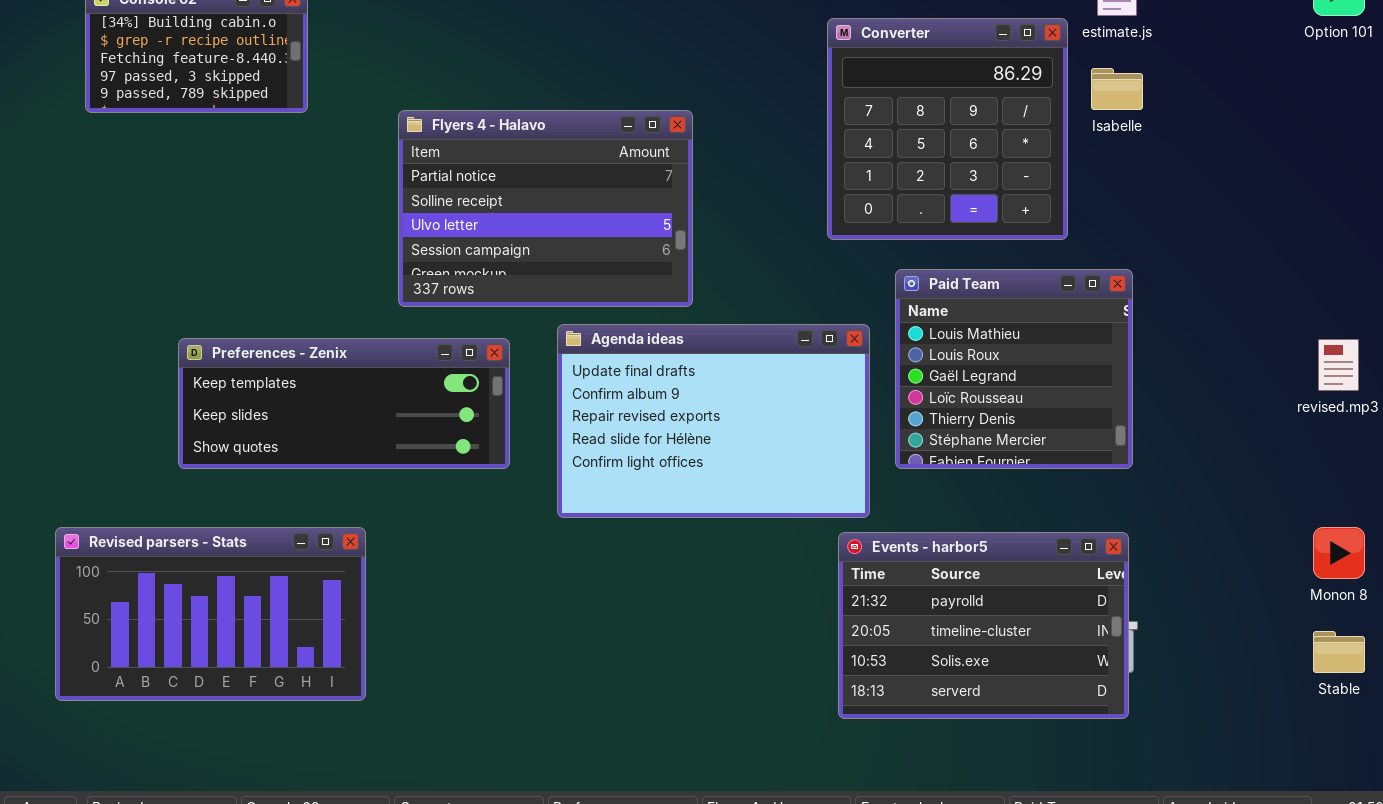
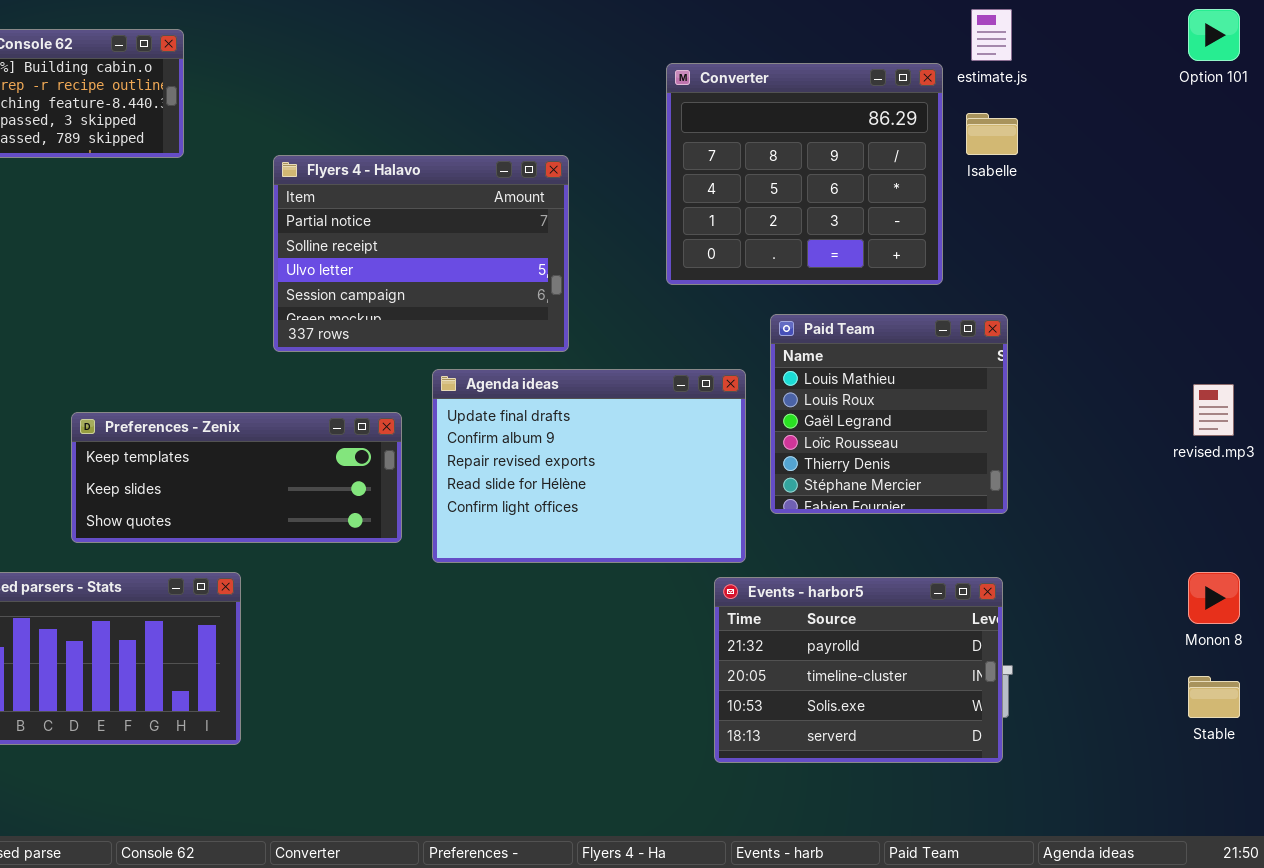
Converter: [827,18,1068,240] -> [666,63,943,285], resized
Preferences - Zenix: [178,338,510,469] -> [71,412,402,543], moved

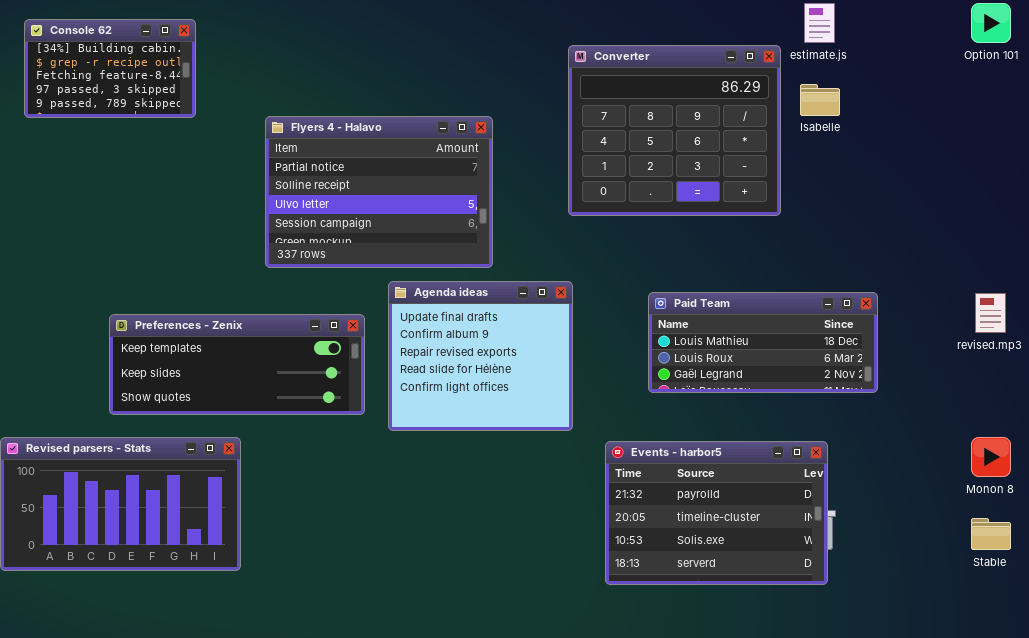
Paid Team: [770,314,1008,514] -> [648,292,878,393], resized
Agenda ideas: [432,369,746,563] -> [388,281,573,431], resized

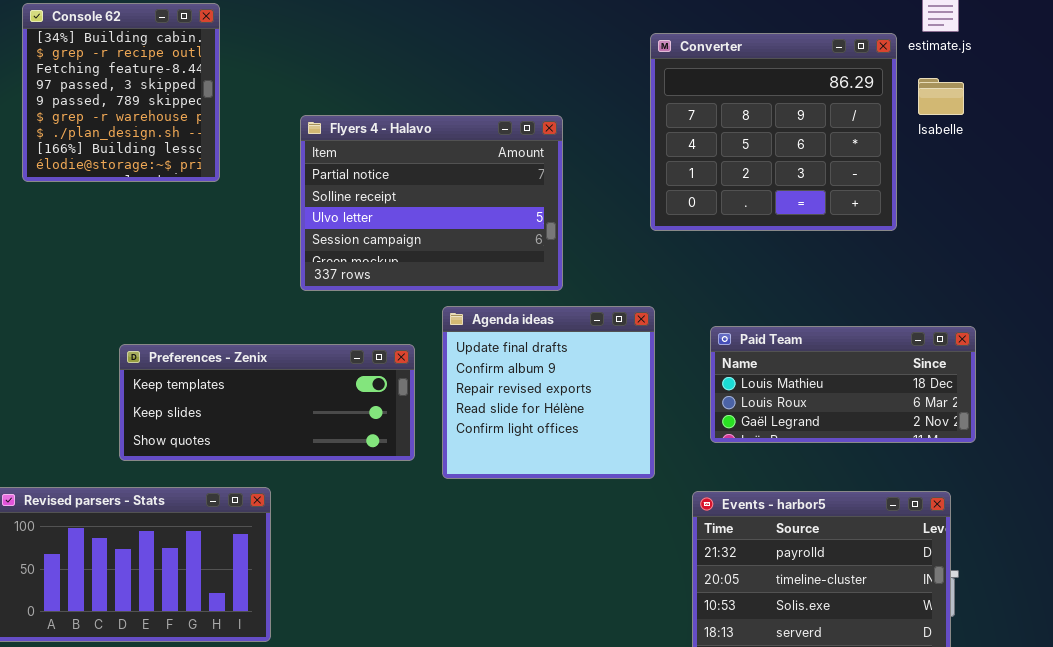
Console 62: [24,19,196,118] -> [22,3,220,182], resized
Paid Team: [648,292,878,393] -> [710,326,976,443], moved

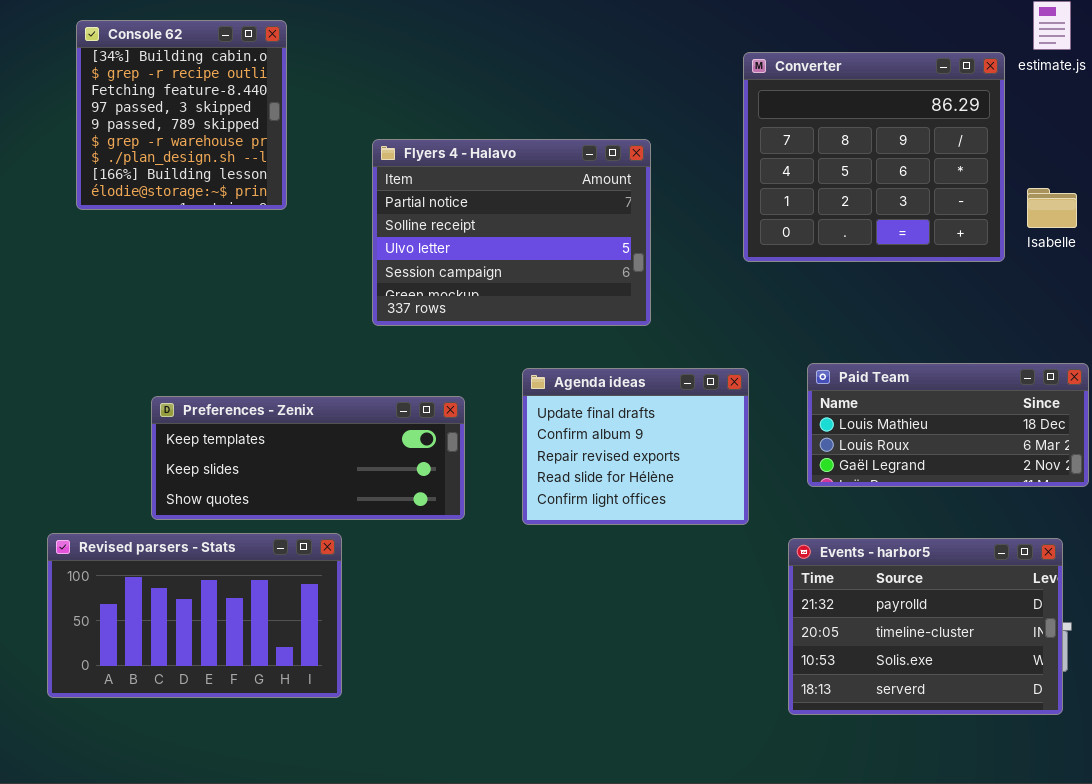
Isabelle: [918,78,964,115] -> [1027,188,1077,228], moved
Agenda ideas: [442,306,655,479] -> [522,368,749,525], resized
Preferences - Zenix: [119,344,415,461] -> [151,396,465,520], moved

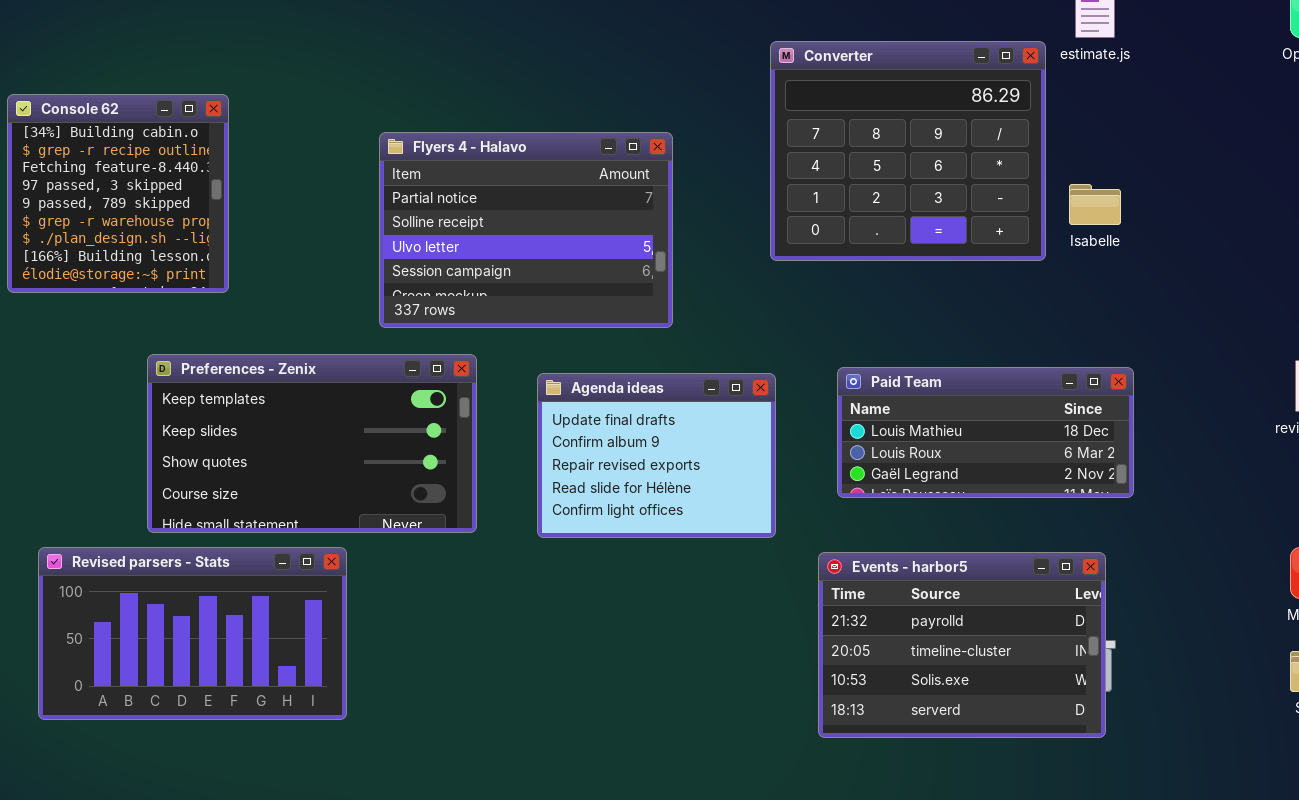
Console 62: [76,20,287,210] -> [7,94,229,293], moved
Preferences - Zenix: [151,396,465,520] -> [147,354,477,533], resized

